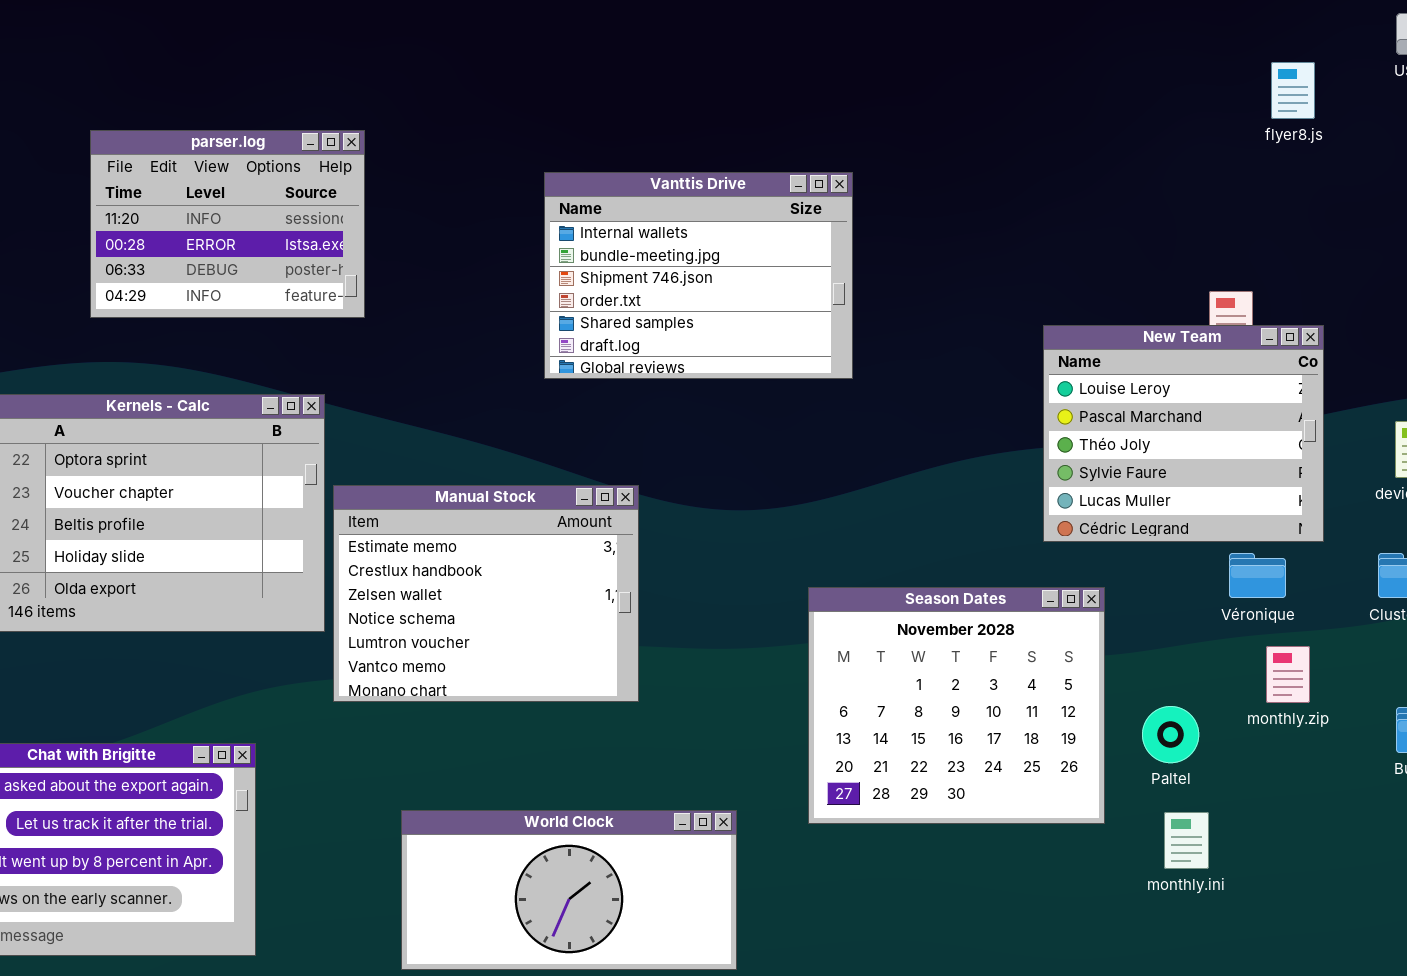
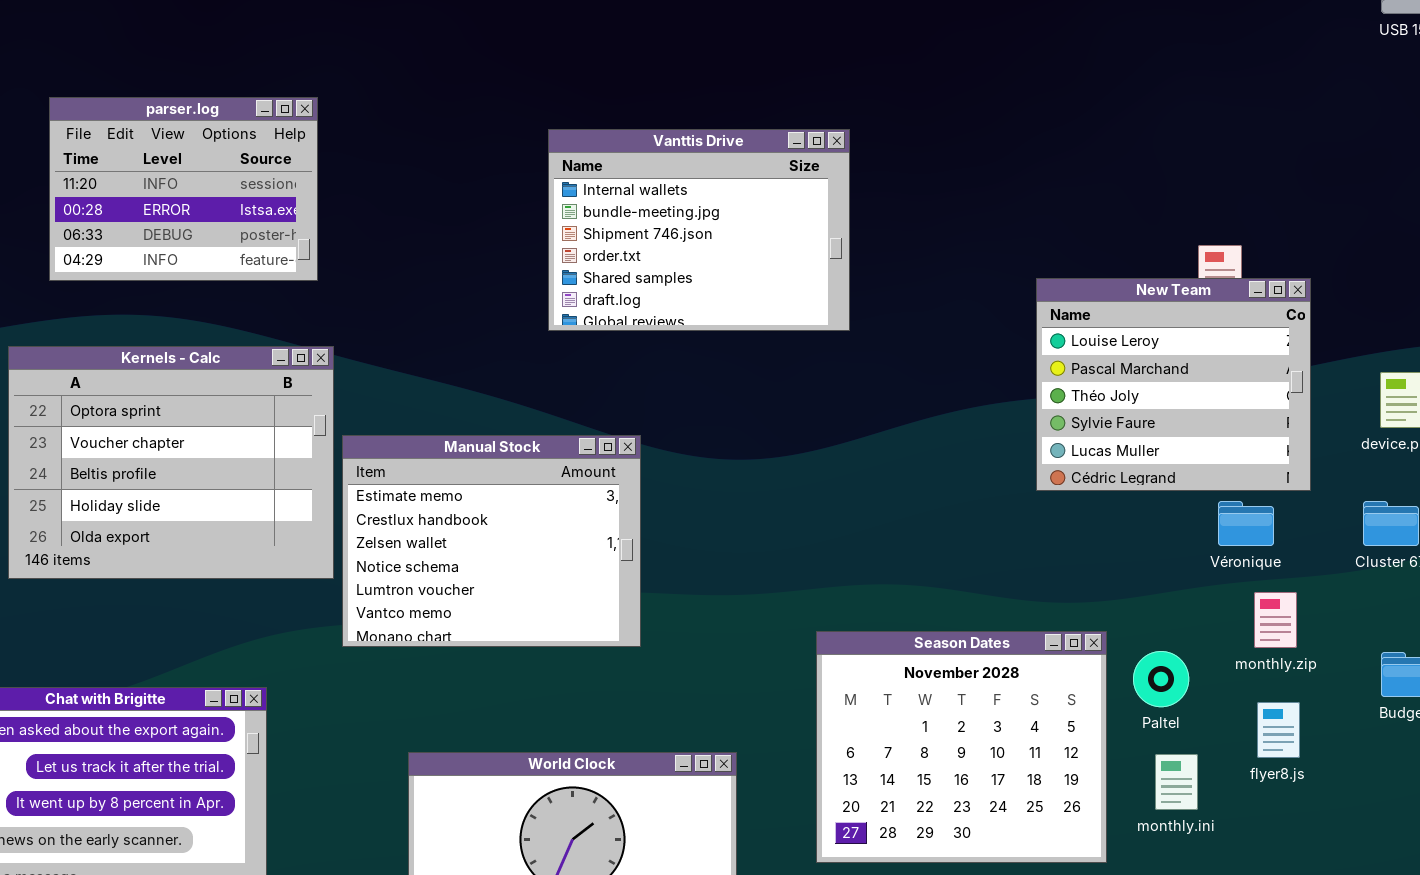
flyer8.js: [1271,62,1315,119] -> [1257,702,1300,758], moved
parser.log: [90,130,365,318] -> [49,97,318,281], moved
Season Dates: [808,587,1105,824] -> [816,631,1107,863], moved

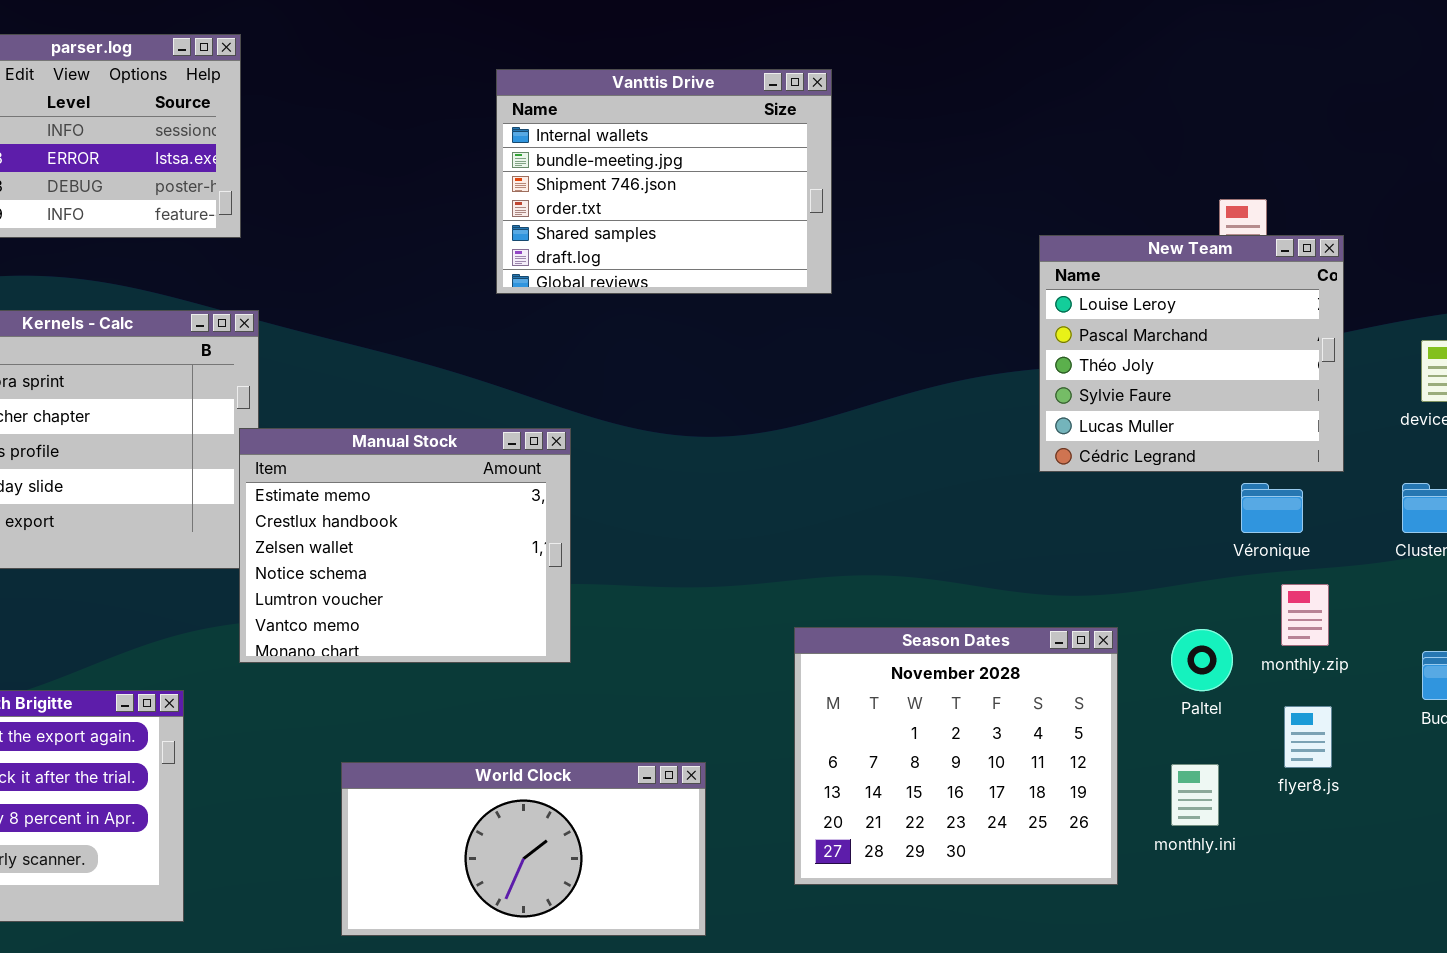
Manual Stock: [342,435,641,647] -> [239,428,571,663], moved
Paltel: [1133,651,1189,707] -> [1171,629,1233,691], moved

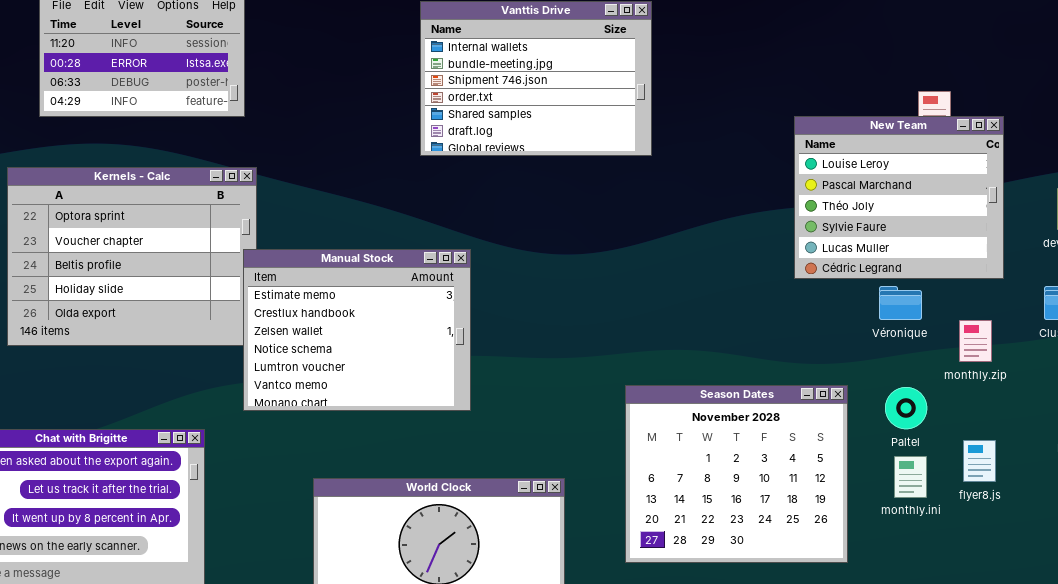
Véronique: [1241,483,1303,533] -> [879,286,922,320], moved
monthly.zip: [1281,584,1329,646] -> [959,320,992,362], moved
monthly.ini: [1171,764,1219,826] -> [894,456,927,498], moved

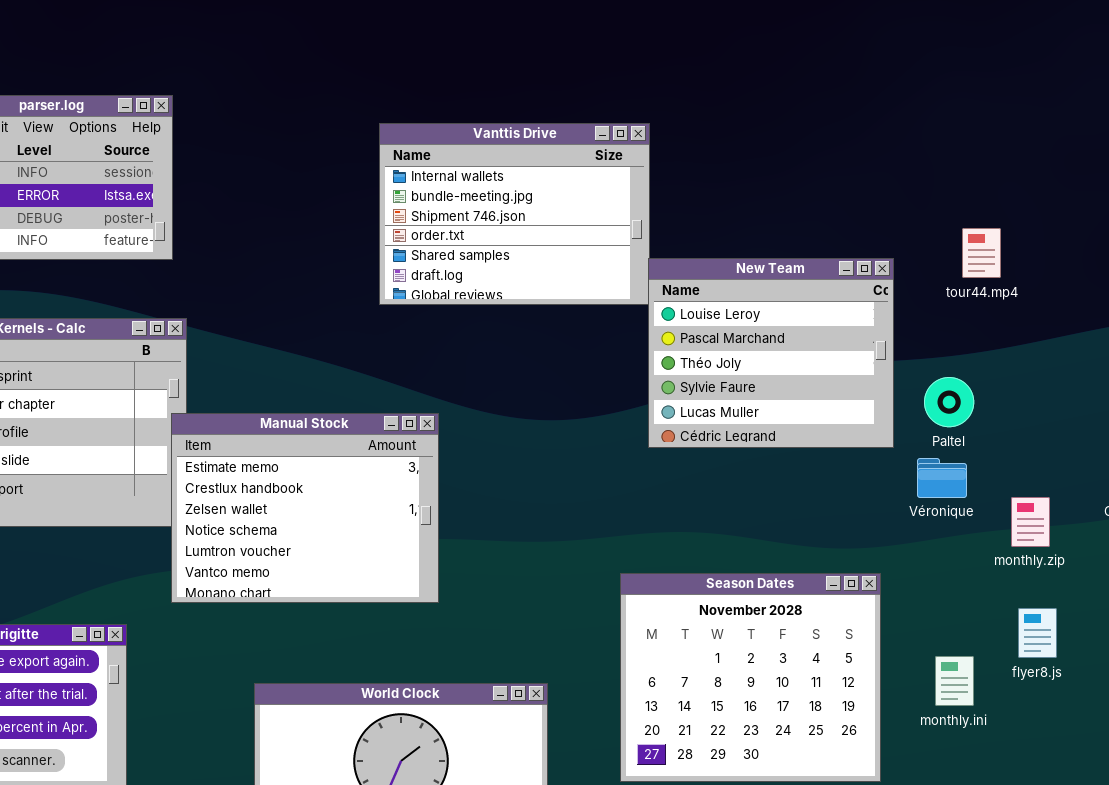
New Team: [794,116,1004,279] -> [648,258,894,448], moved
Paltel: [885,387,927,429] -> [924,377,974,427], moved
flyer8.js: [963,440,996,482] -> [1018,608,1057,658], moved

